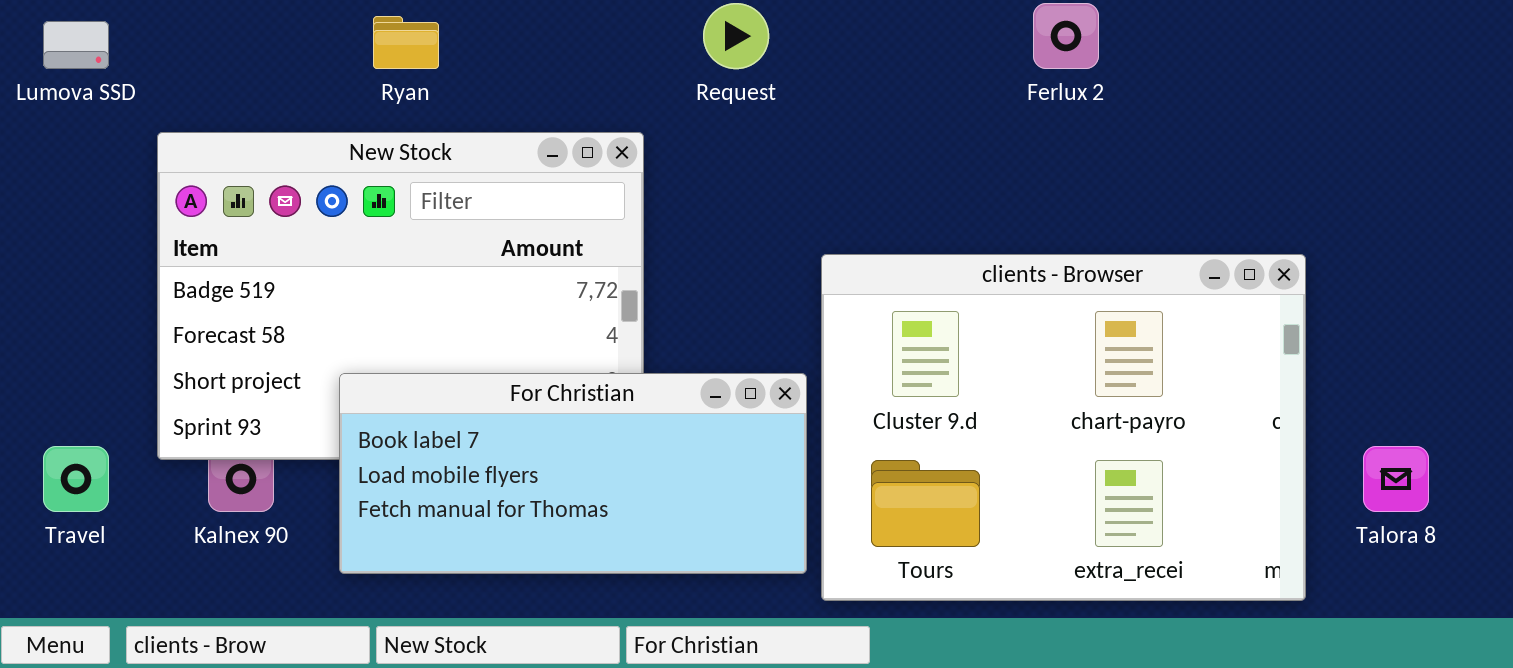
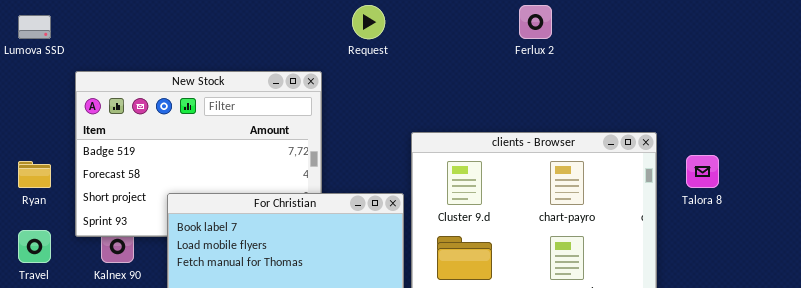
Ryan: [373,16,439,69] -> [18,161,51,188], moved
Talora 8: [1363,446,1429,512] -> [686,155,719,188], moved

